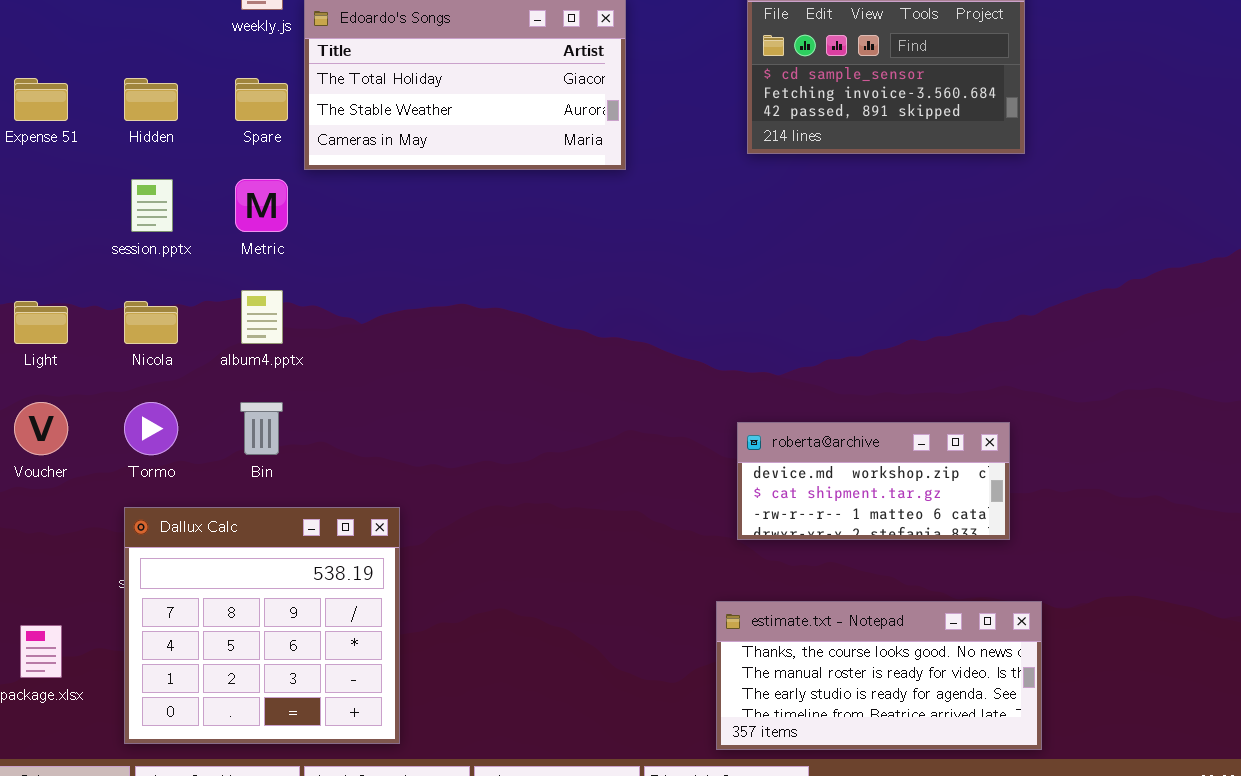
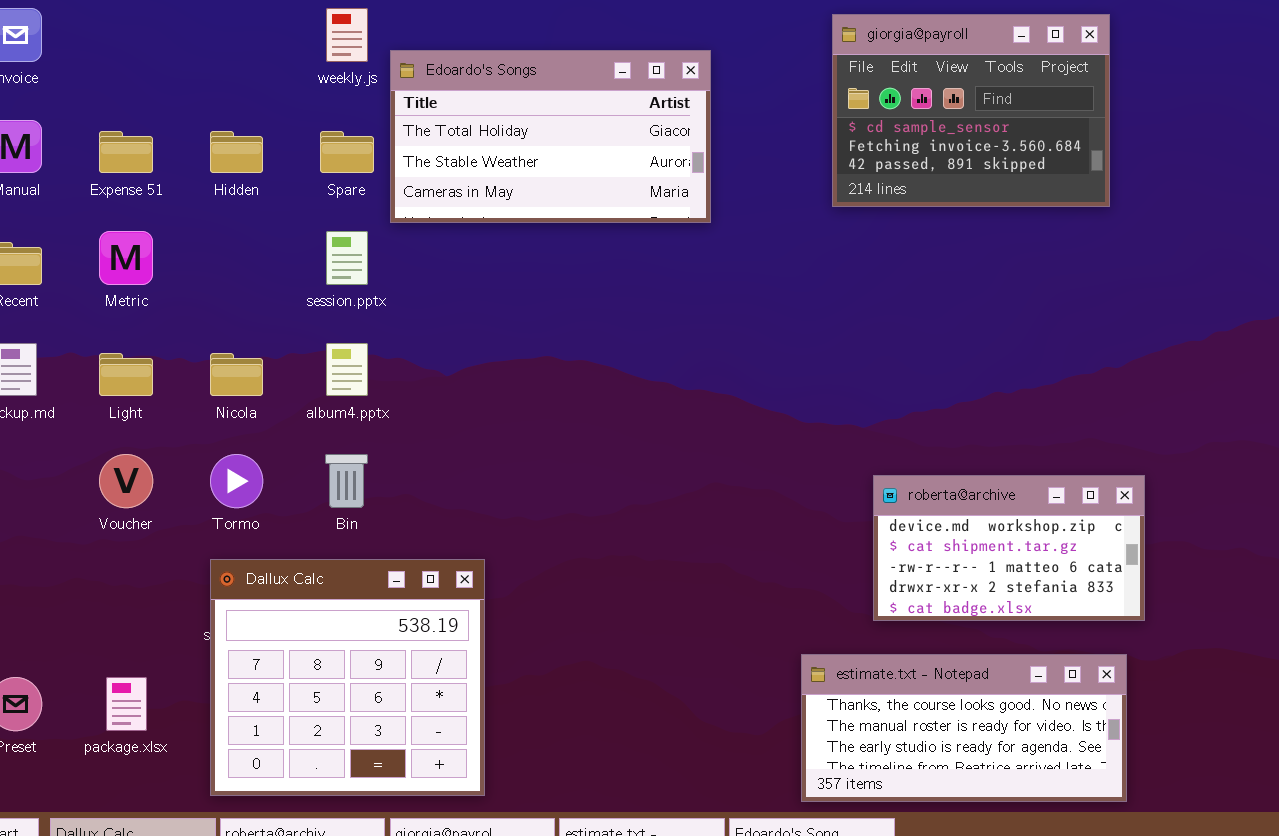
session.pptx: [131,179,173,232] -> [326,231,368,285], moved
Metric: [235,179,288,232] -> [99,231,153,285], moved
roberta@archive: [737,422,1010,540] -> [873,475,1145,621], moved, resized

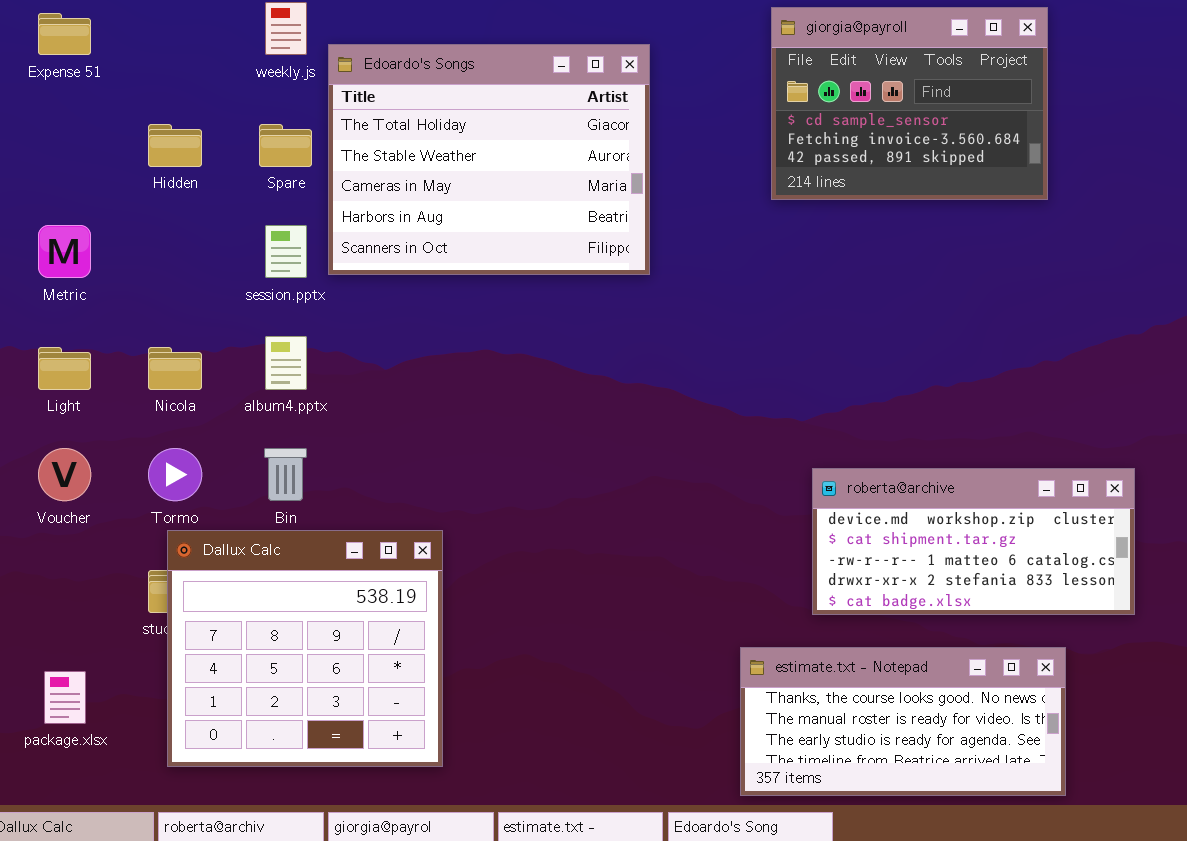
Edoardo's Songs: [390,50,711,223] -> [328,44,650,275], resized
Expense 51: [99,131,153,173] -> [38,13,91,55], moved
roberta@archive: [873,475,1145,621] -> [812,468,1135,615], resized
Dallux Calc: [210,559,485,796] -> [167,530,443,767], moved

